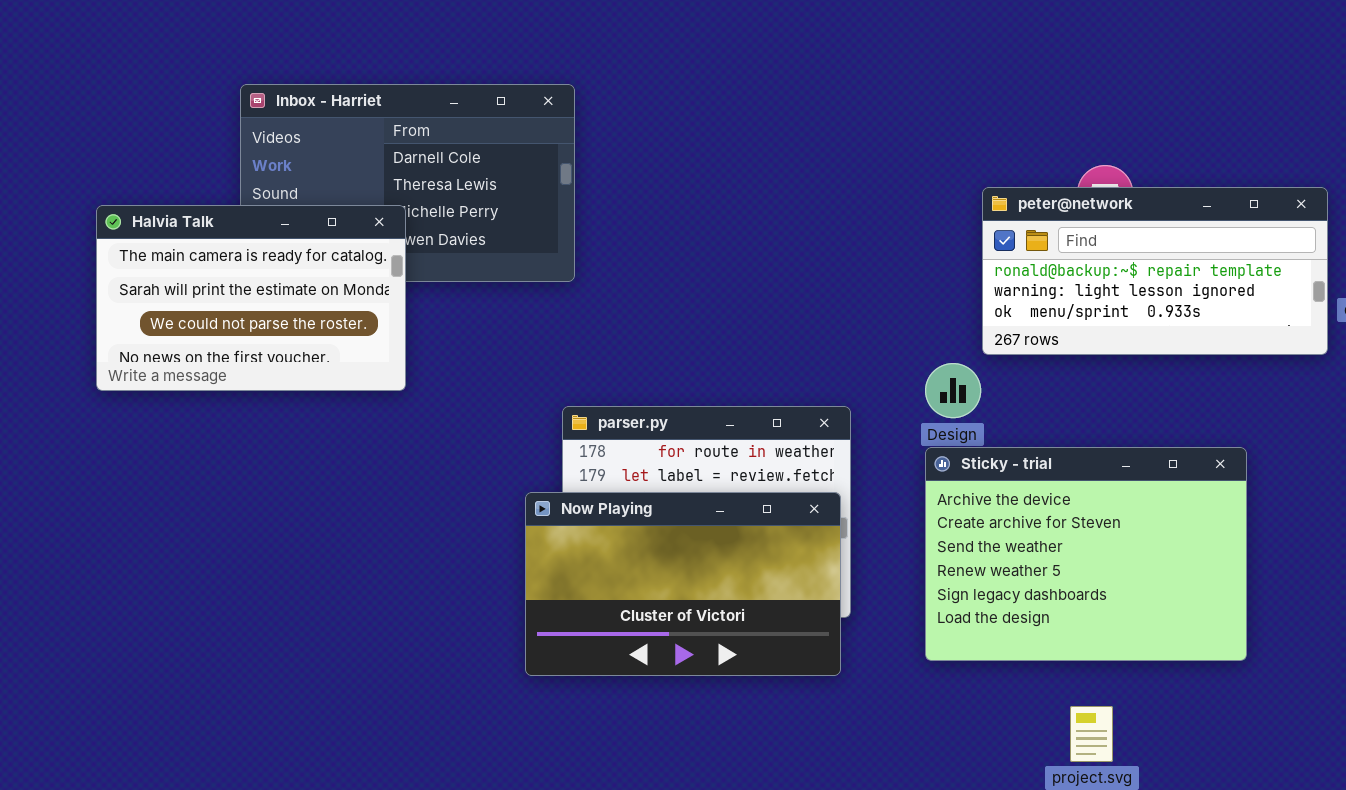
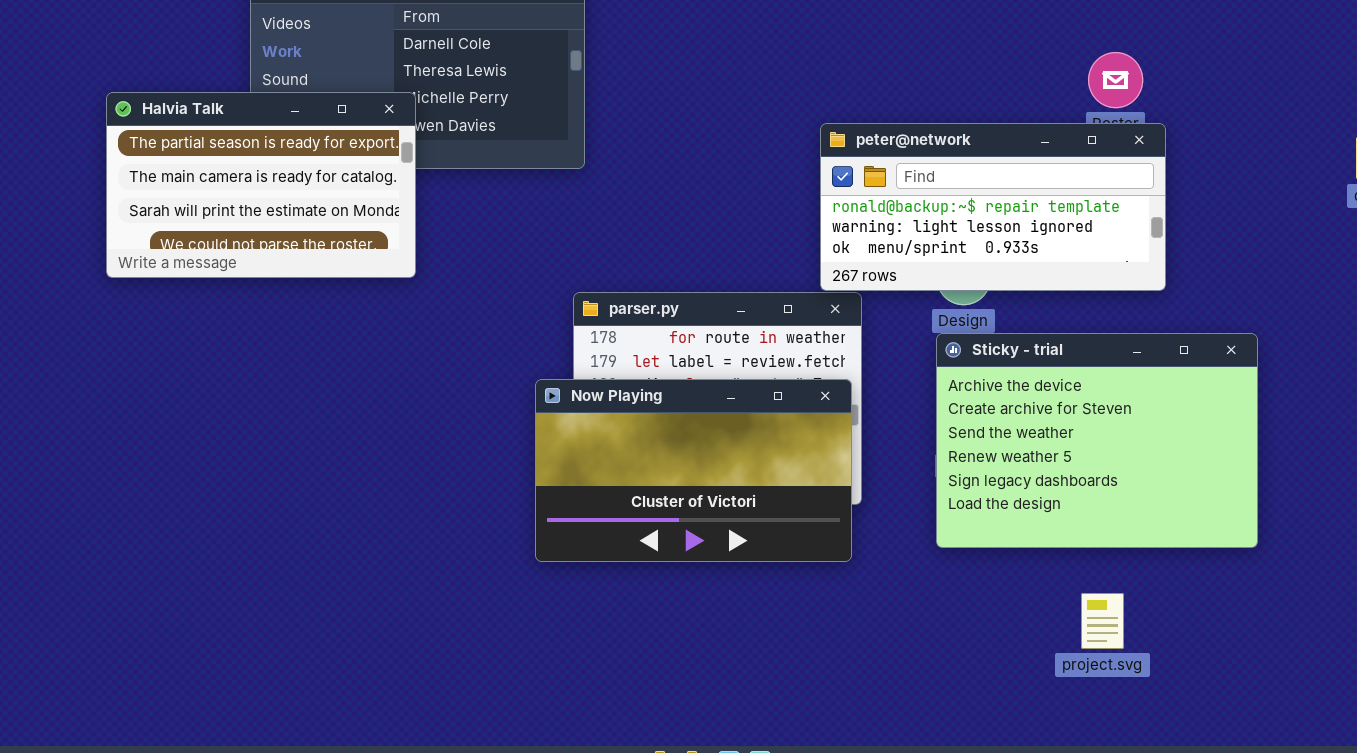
peter@network: [982,187,1328,355] -> [820,123,1166,291], moved
Halvia Talk: [96,205,406,391] -> [106,92,416,278], scrolled up 1 row

